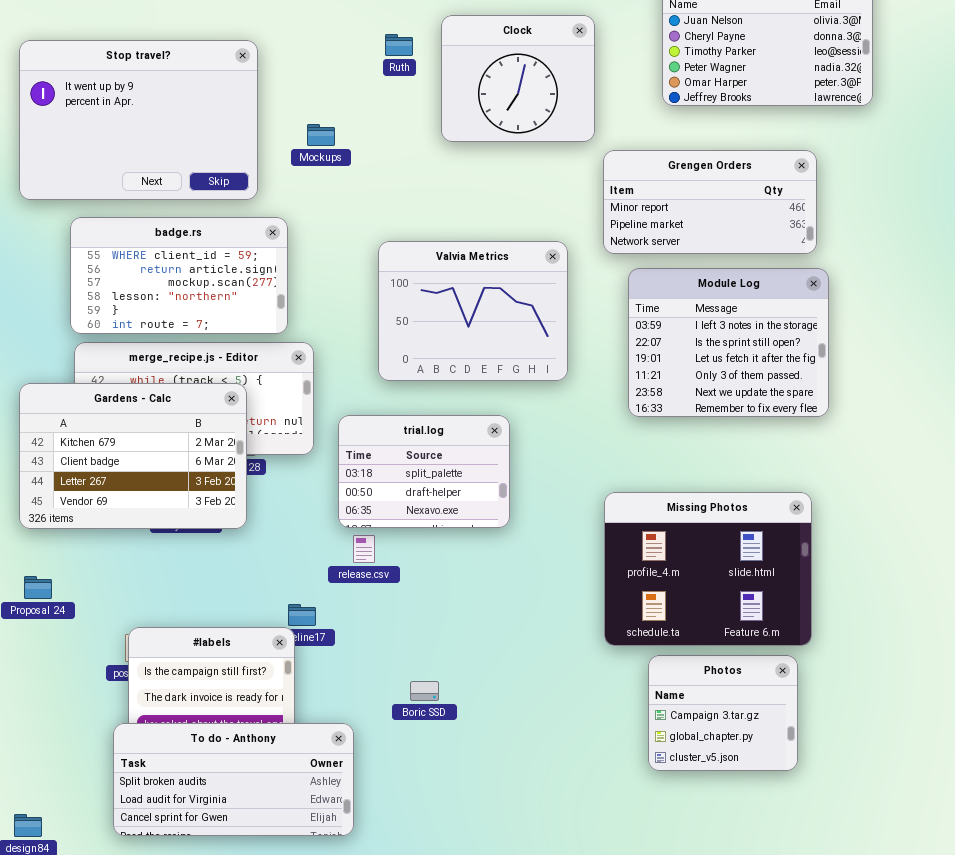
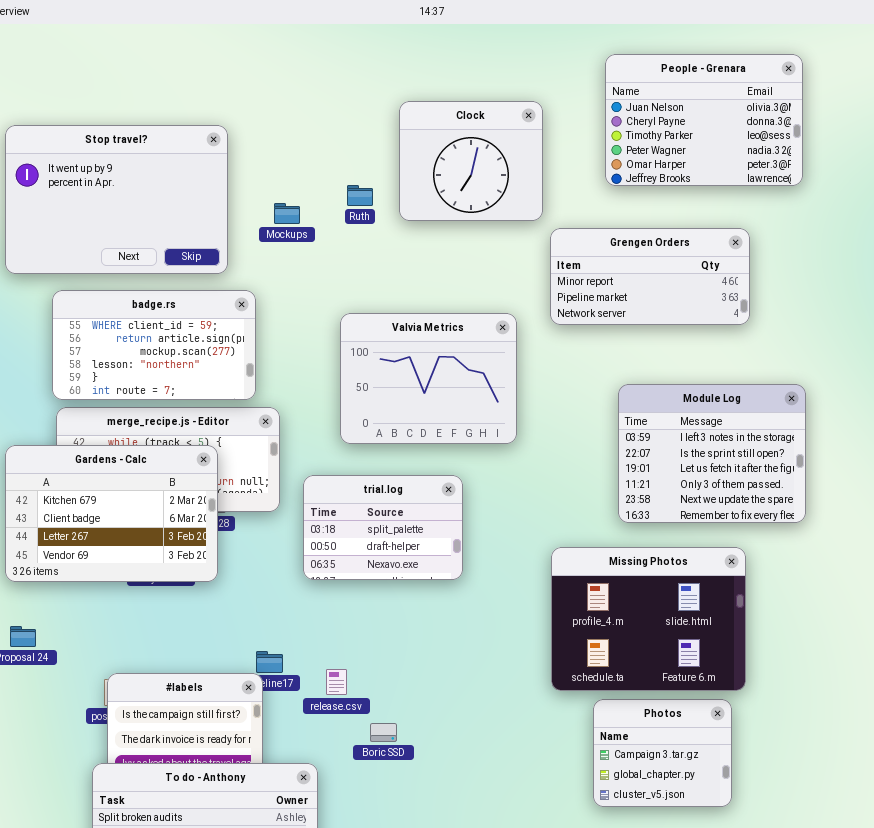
Ruth: [385,34,413,56] -> [347,185,373,206], moved
Module Log: [628,268,829,417] -> [618,384,806,523], moved
release.csv: [353,535,375,563] -> [326,669,347,695], moved

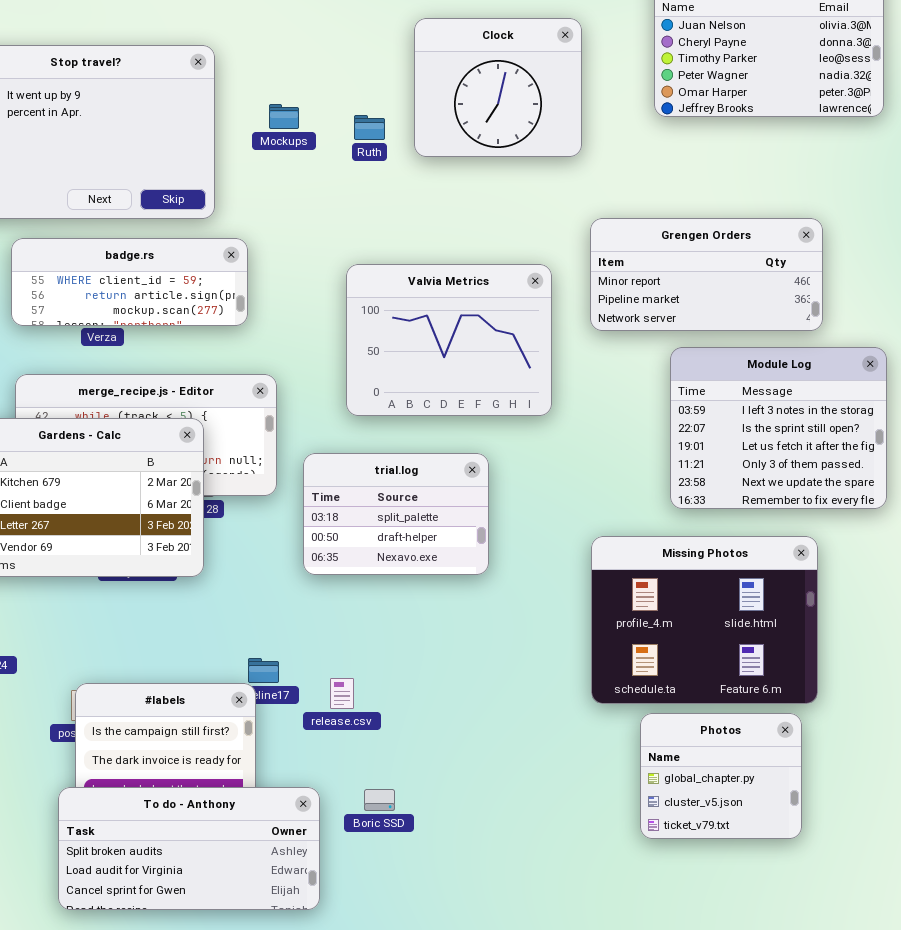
Mockups: [274,203,300,224] -> [269,104,299,129], moved
Grengen Orders: [550,228,750,325] -> [590,218,823,331], moved
badge.rs: [52,290,256,400] -> [11,238,248,326], resized
Photos: [593,699,732,807] -> [640,713,802,839], scrolled down 1 row
Boric SSD: [370,723,397,742] -> [364,789,395,811], moved

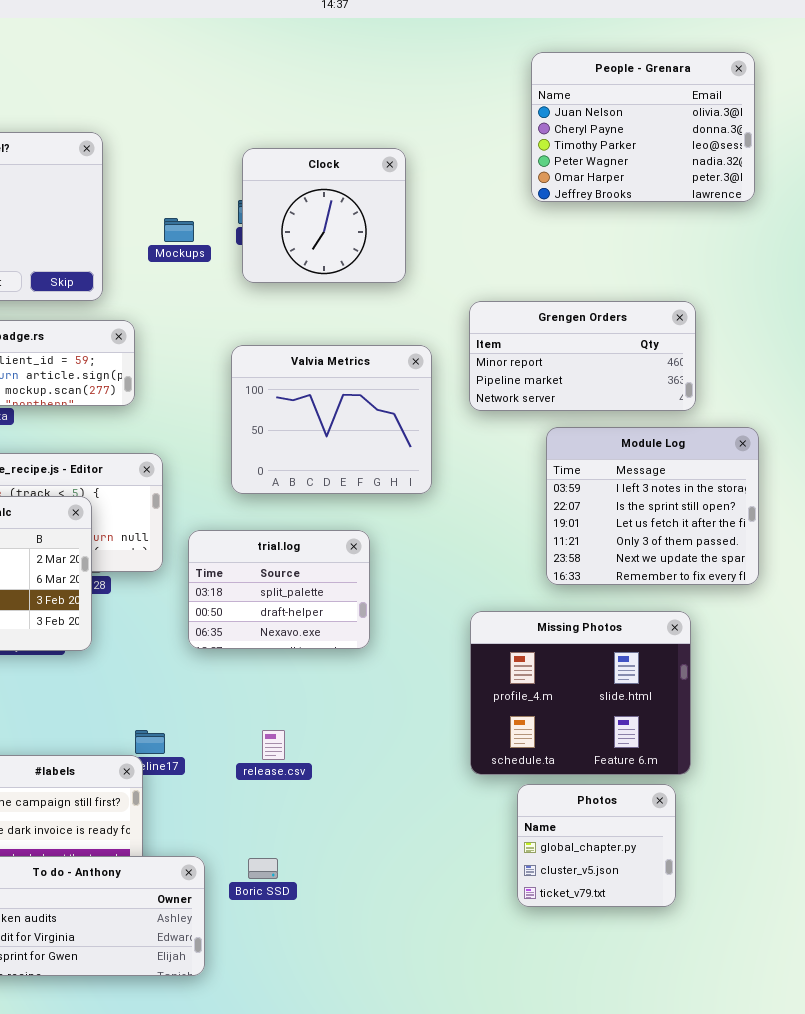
Clock: [414,18,582,157] -> [242,148,406,283], moved
Mockups: [269,104,299,129] -> [164,218,194,242], moved
release.csv: [330,678,354,709] -> [262,730,285,760], moved

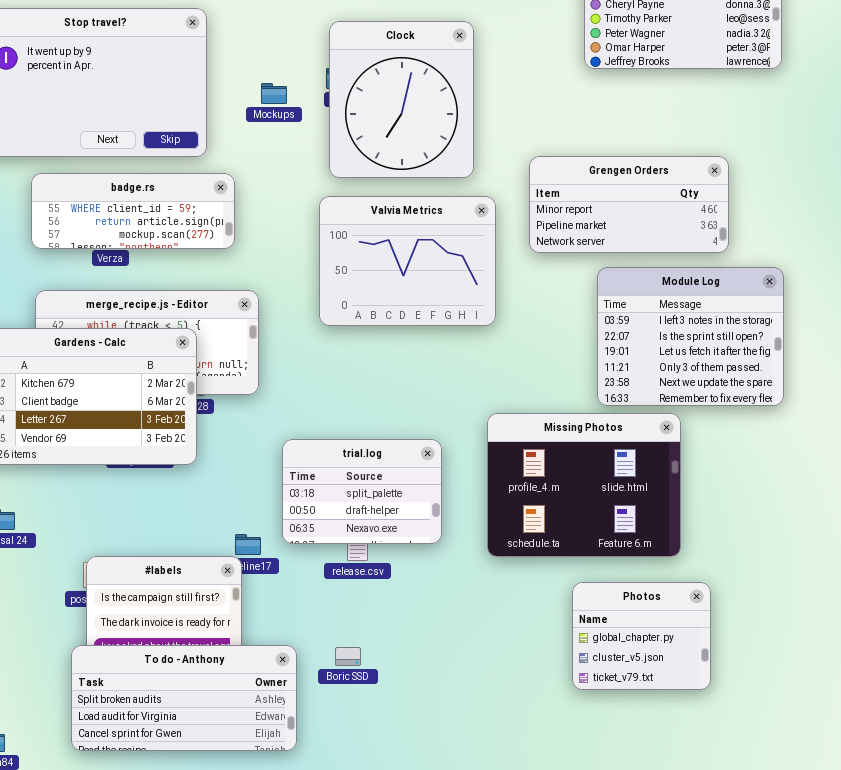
Clock: [242,148,406,283] -> [329,21,474,178], resized
trial.log: [188,530,370,649] -> [282,439,442,544], moved
Missing Photos: [470,611,691,775] -> [487,413,681,557], moved

